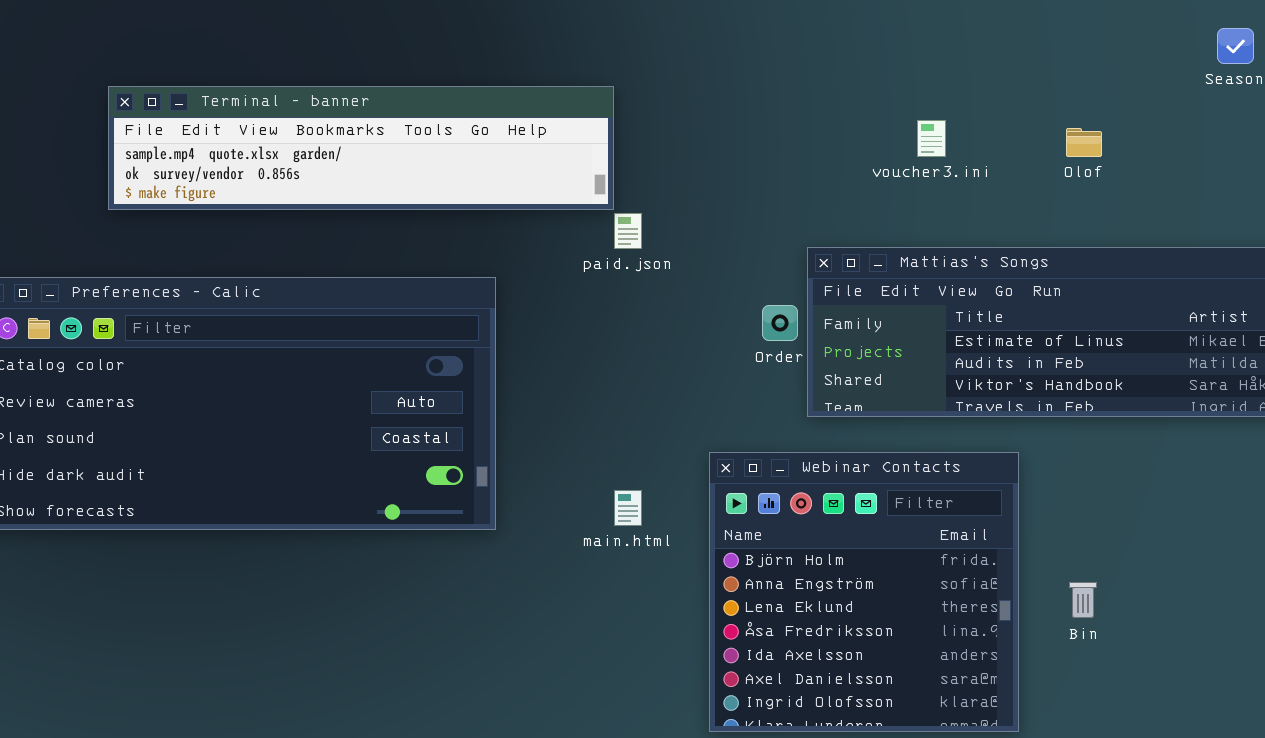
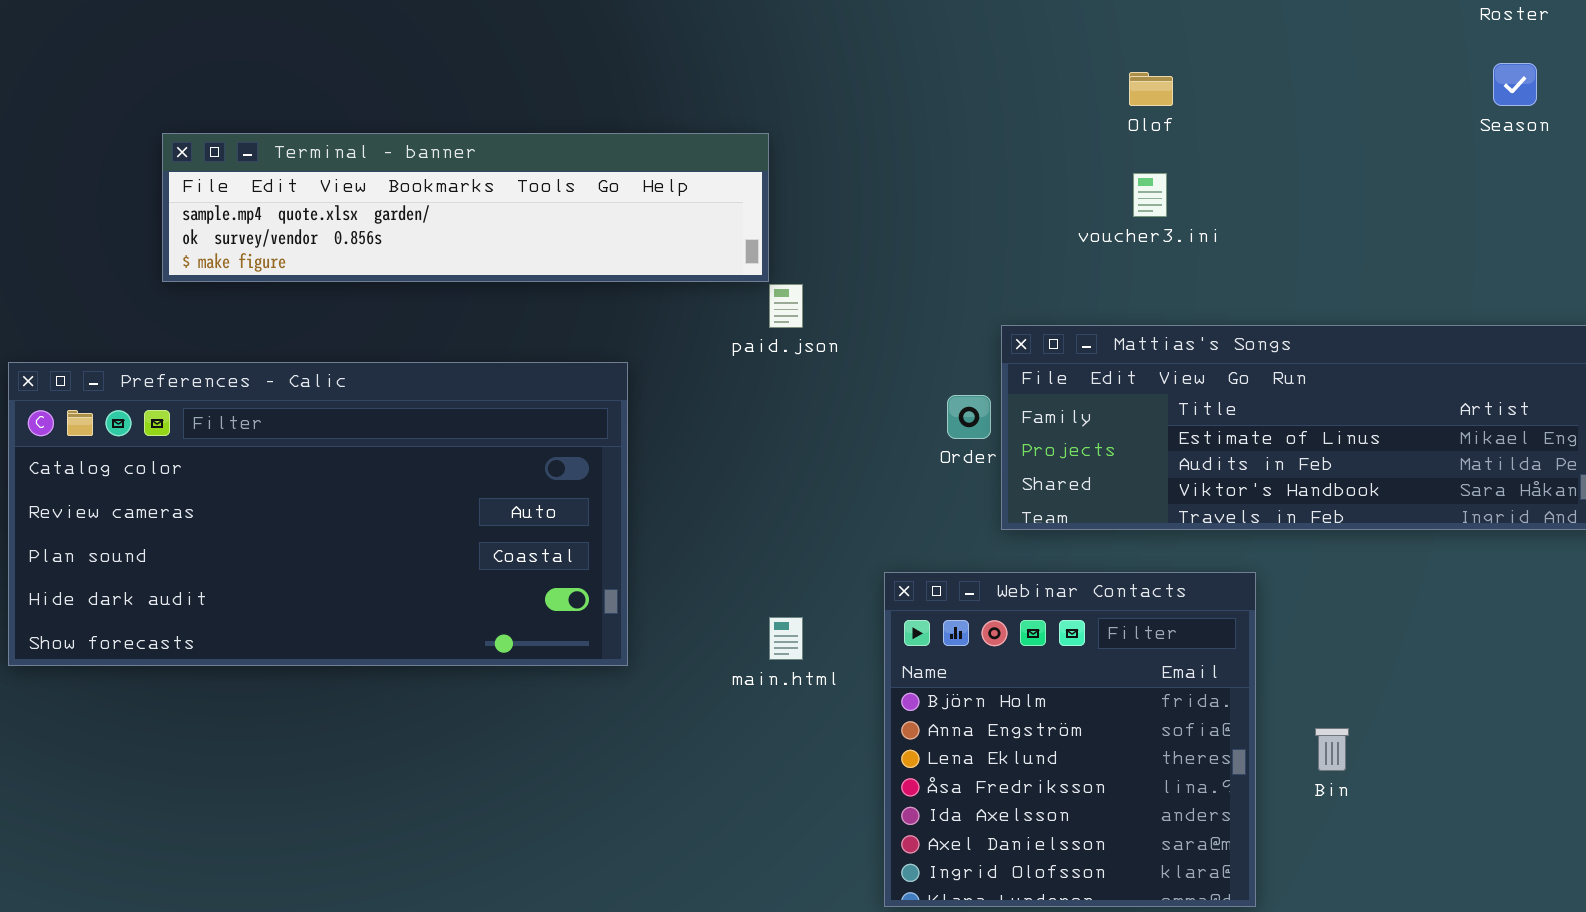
Olof: [1066,128,1102,157] -> [1129,72,1173,106], moved

